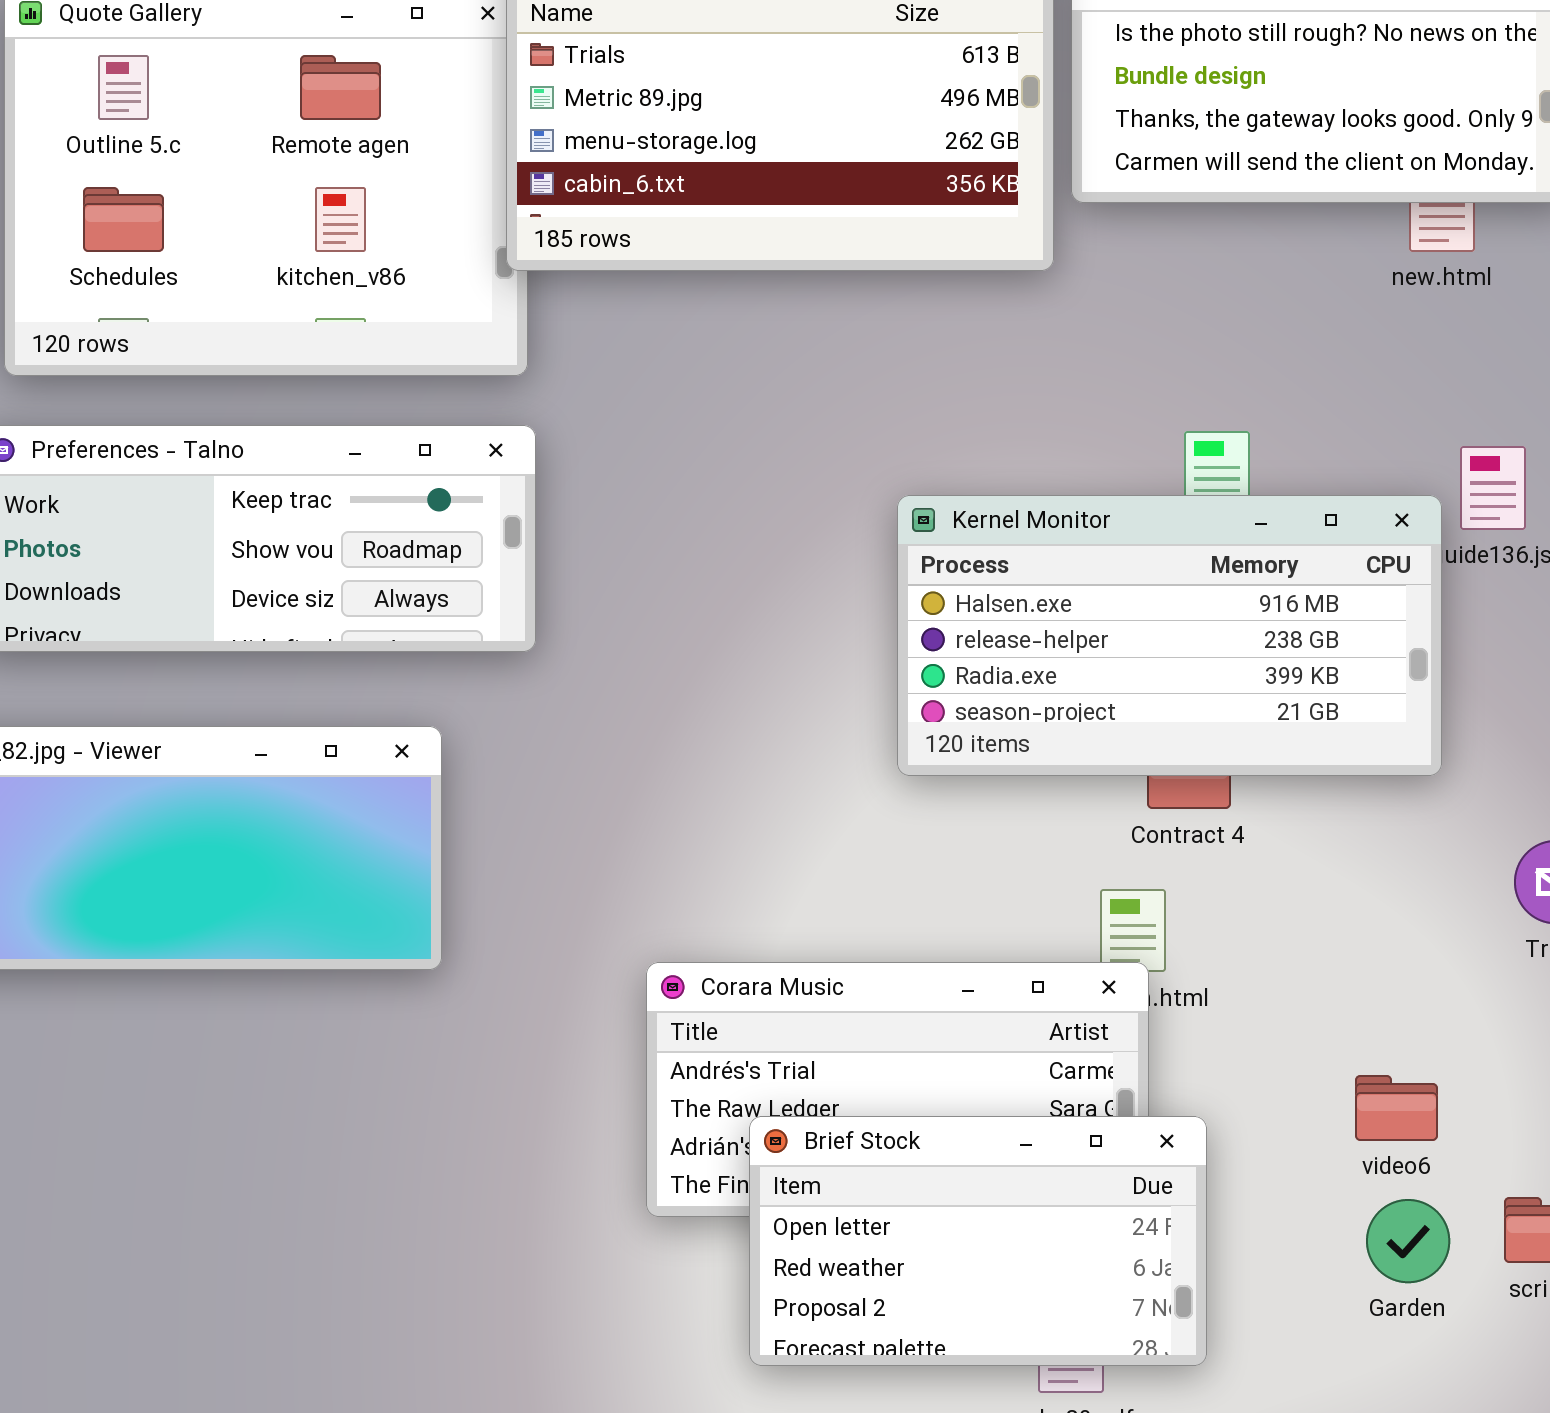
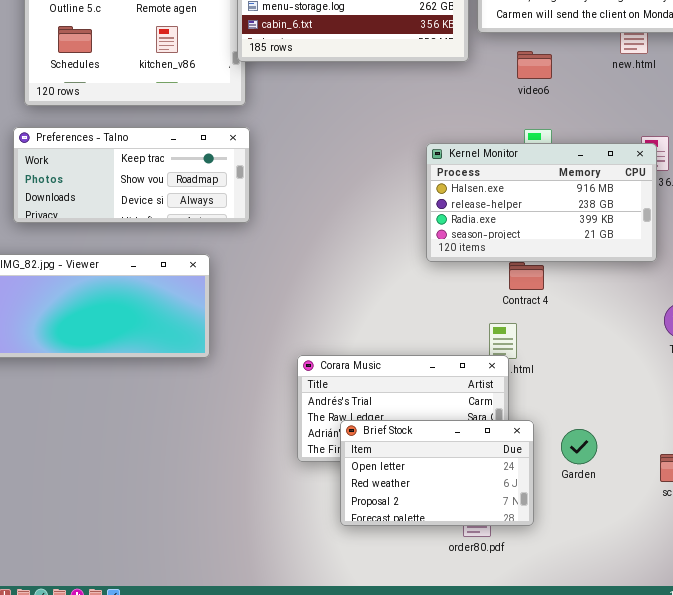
Kernel Monitor: [897,495,1442,776] -> [426,143,657,262], moved
video6: [1355,1075,1438,1141] -> [517,51,552,79], moved
Garden: [1366,1199,1450,1283] -> [561,429,597,464], moved

